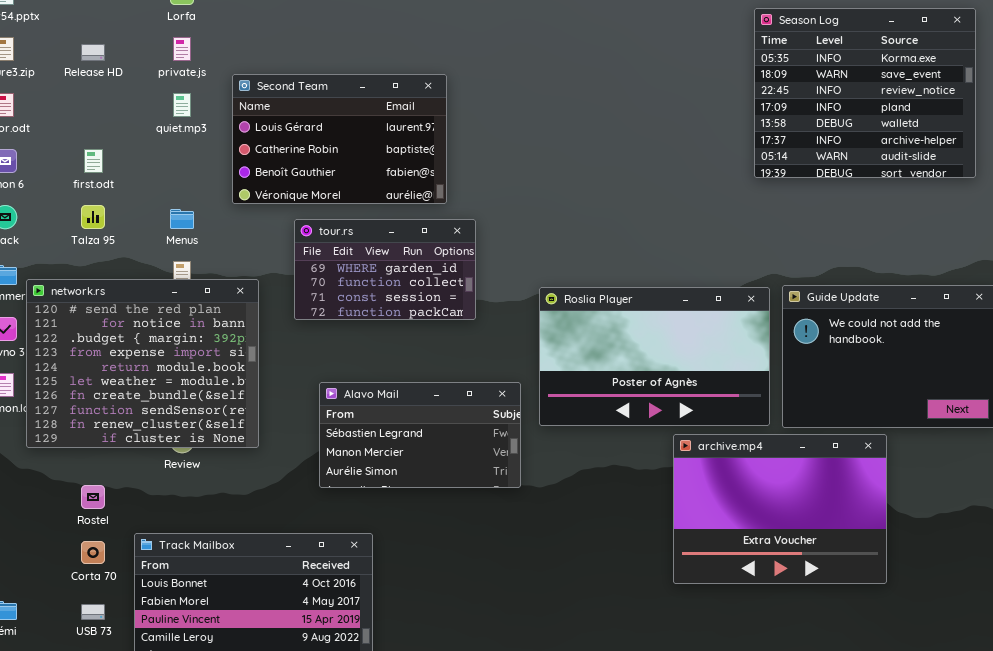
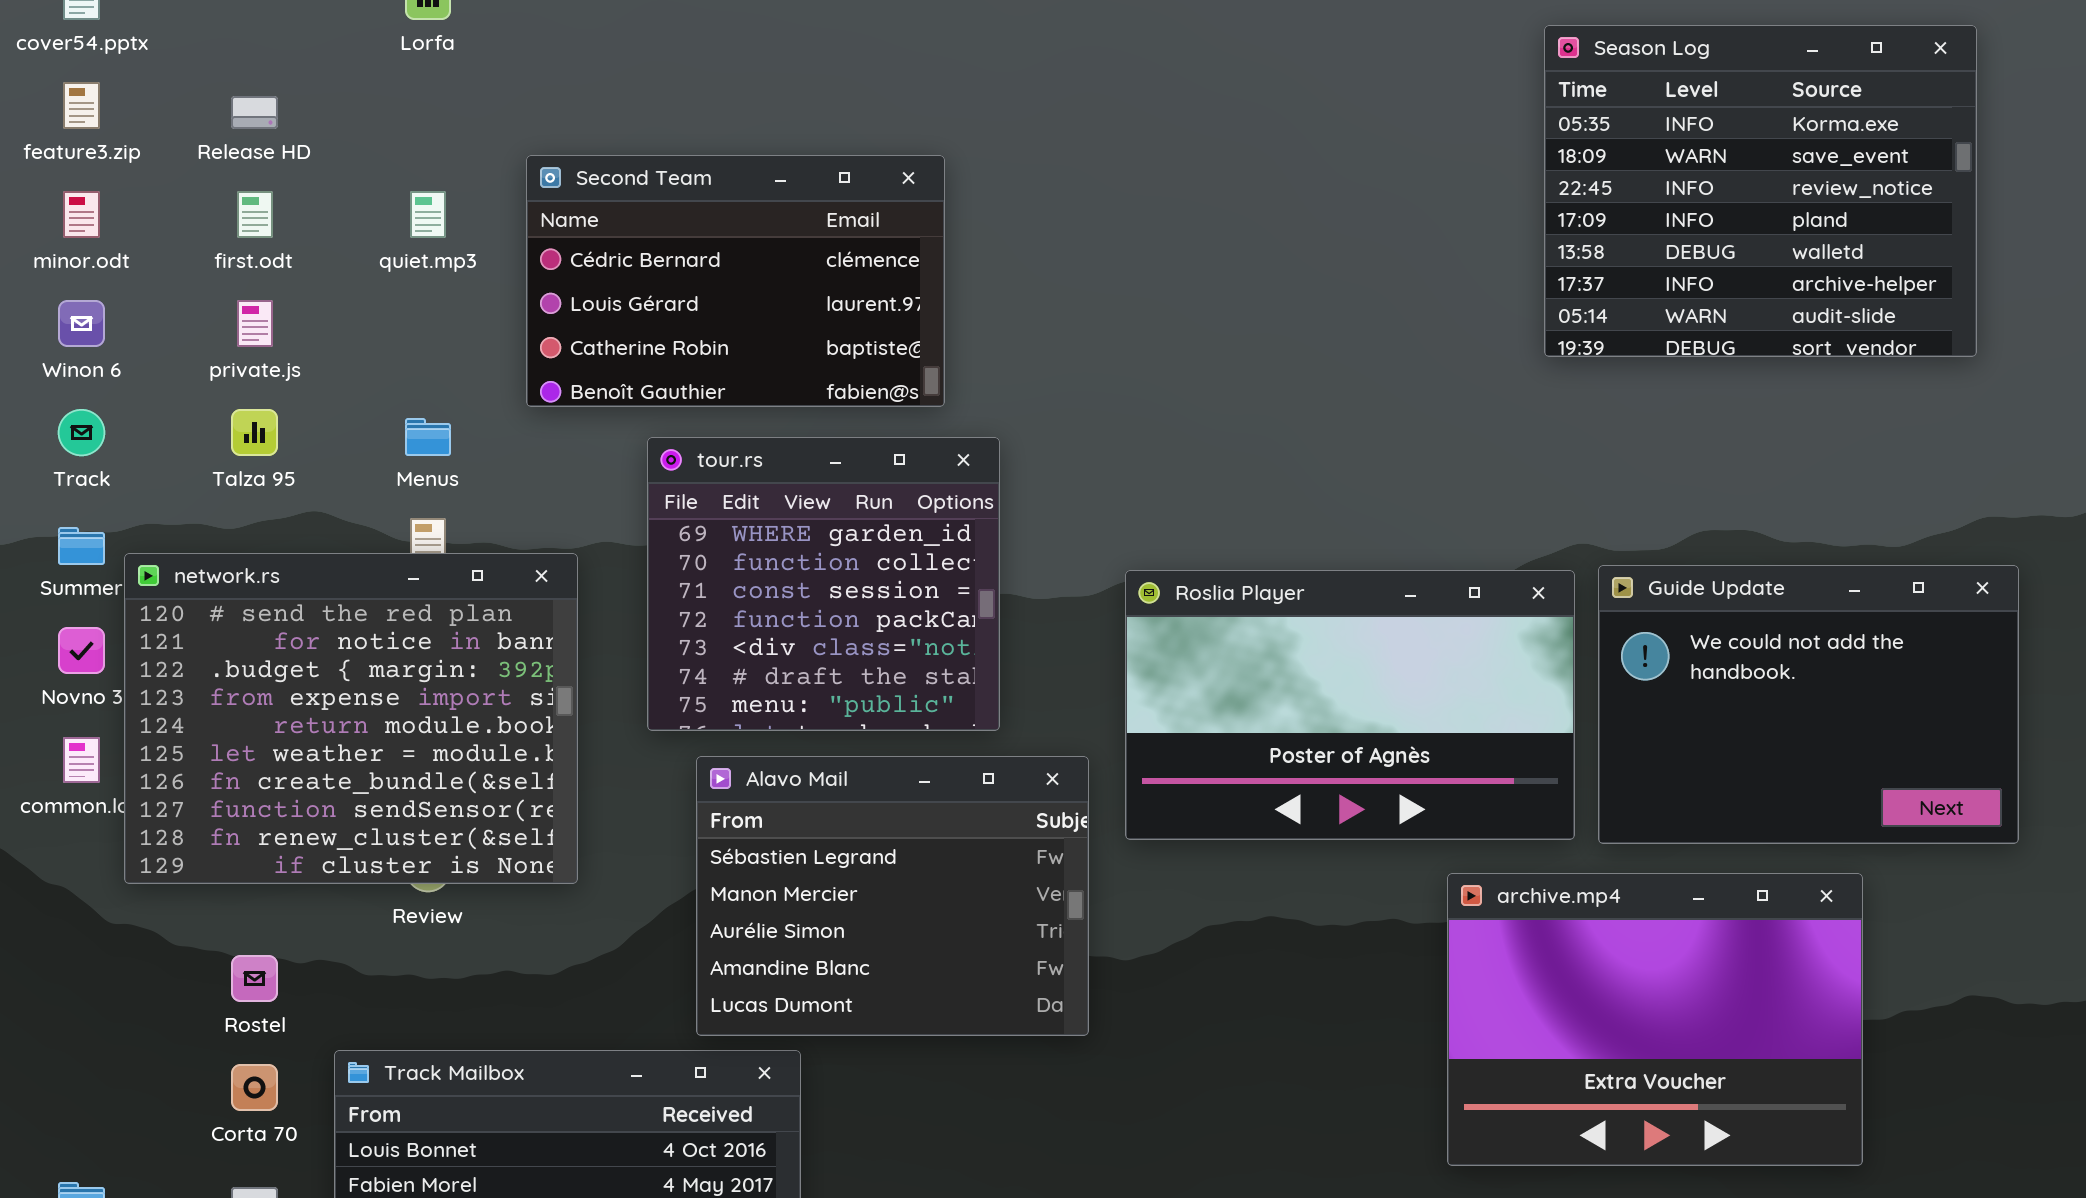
private.js: [173,37,191,61] -> [237,300,273,347], moved
Second Team: [232,74,447,204] -> [526,155,945,407], scrolled up 1 row
first.odt: [84,149,103,173] -> [237,191,273,238], moved
tour.rs: [294,219,476,320] -> [647,437,1000,731], resized
Alavo Mail: [319,382,521,488] -> [696,756,1089,1036], resized
archive.mp4: [673,434,887,584] -> [1447,873,1863,1166], moved

